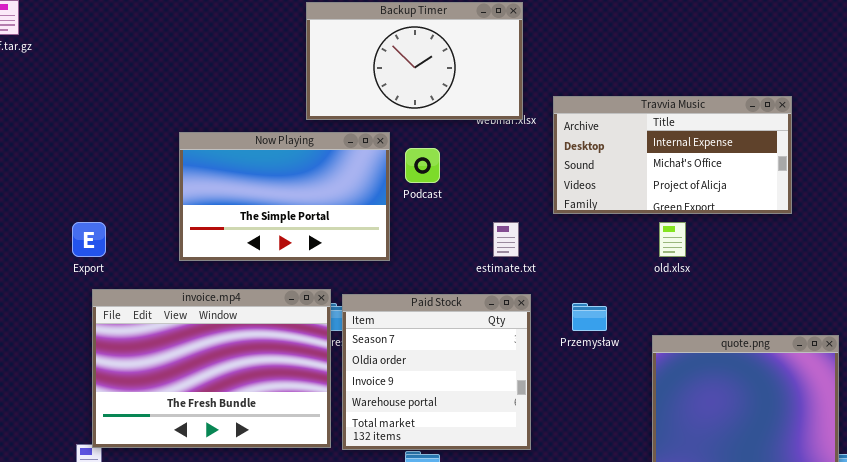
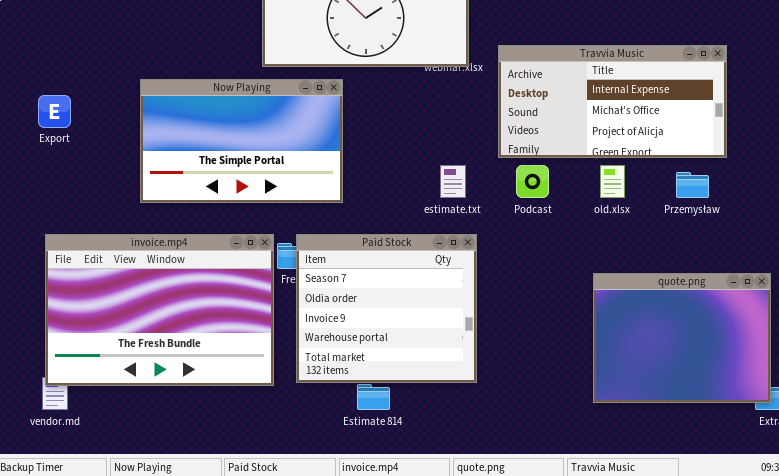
Podcast: [405,148,440,183] -> [516,165,549,198], moved
Export: [72,222,106,257] -> [38,95,71,128], moved
invoice.mp4: [92,289,331,448] -> [45,234,274,386], moved
Przemysław: [572,303,607,331] -> [676,172,709,198], moved

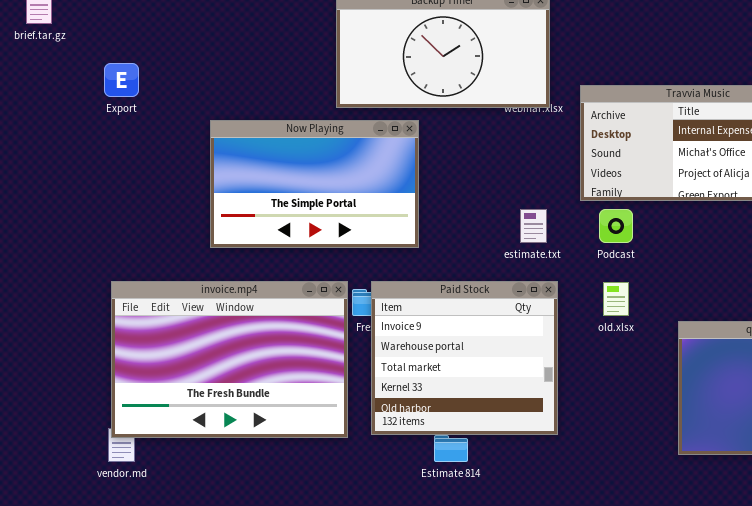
Export: [38,95,71,128] -> [104,63,139,97], moved
old.xlsx: [600,165,625,198] -> [603,282,629,316], moved
Paid Stock: [296,234,477,383] -> [371,281,558,435], scrolled down 2 rows

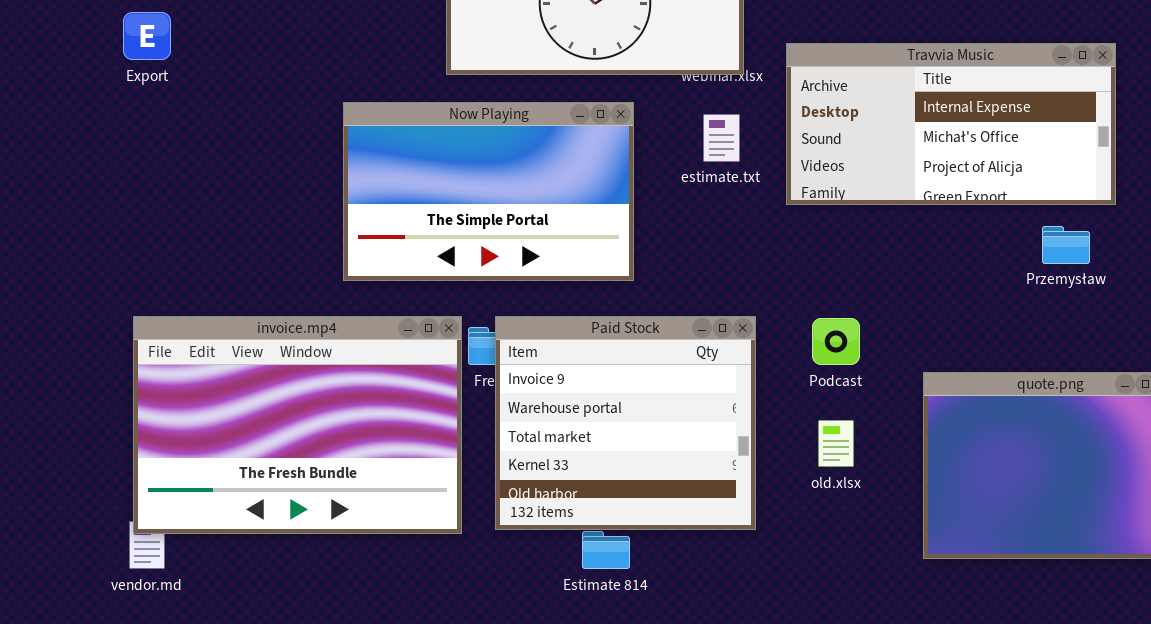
Now Playing: [210,120,419,248] -> [343,102,634,281], moved
estimate.txt: [520,209,547,243] -> [703,114,740,162], moved
Podcast: [599,209,633,243] -> [812,318,860,365], moved
old.xlsx: [603,282,629,316] -> [818,420,854,467], moved

